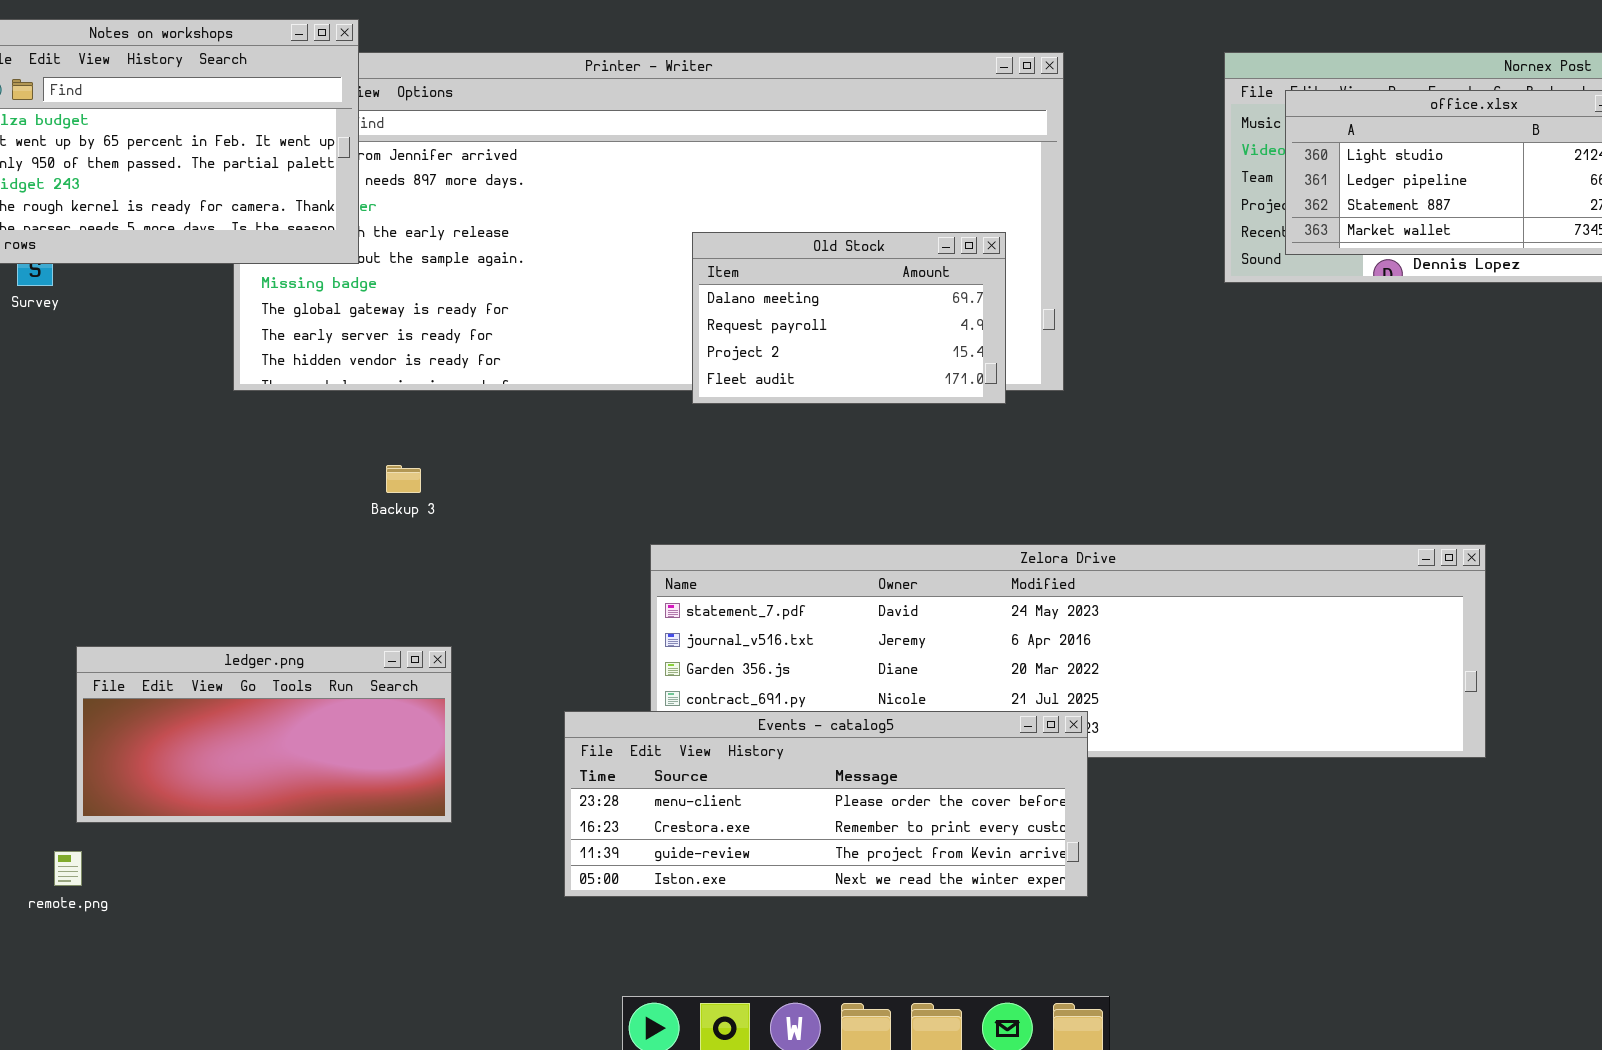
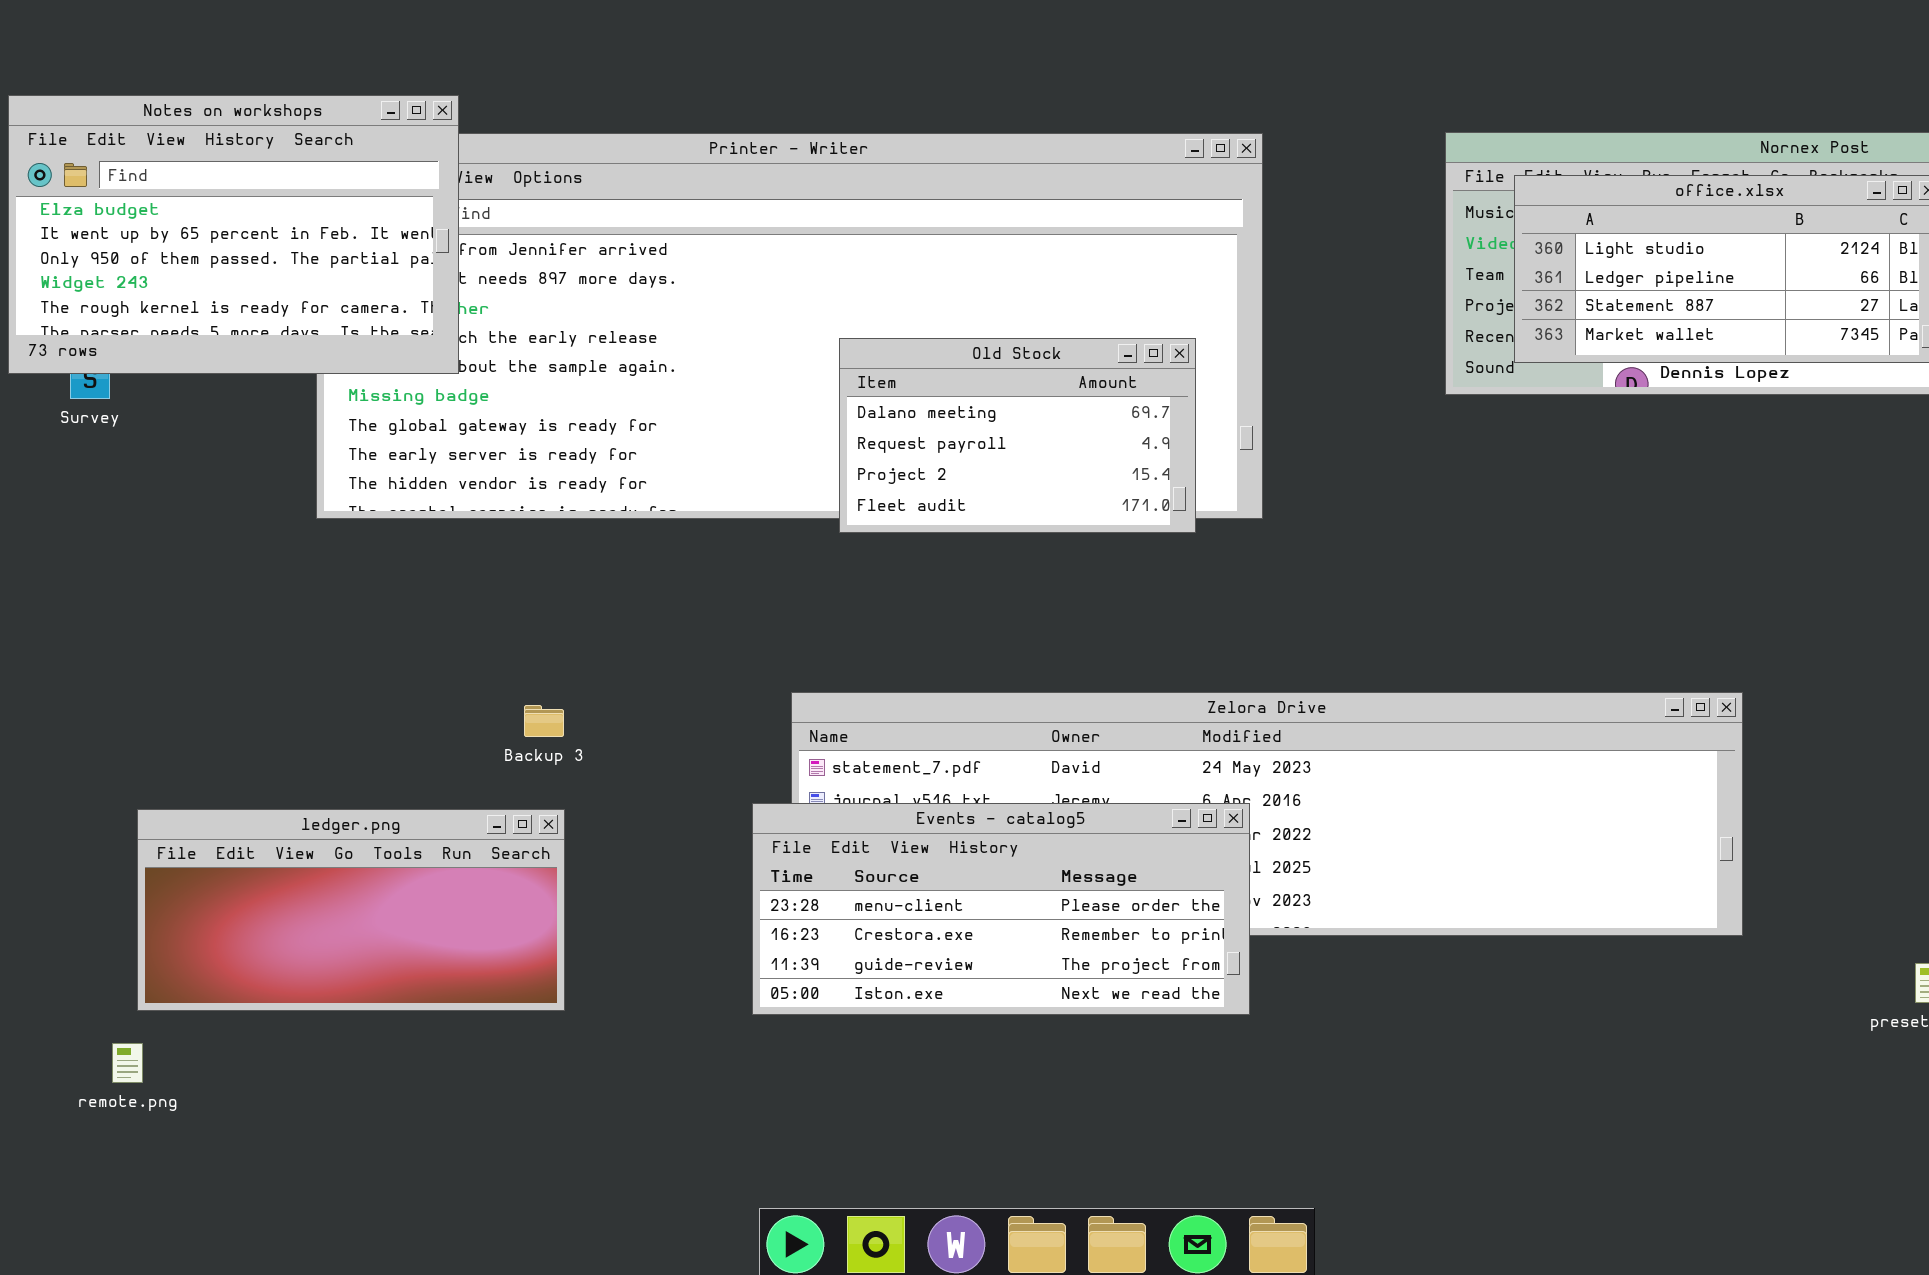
Backup 3: [386,465,421,493] -> [524,705,564,737], moved
Events - catalog5: [564,711,1088,897] -> [752,803,1250,1015], moved, resized

